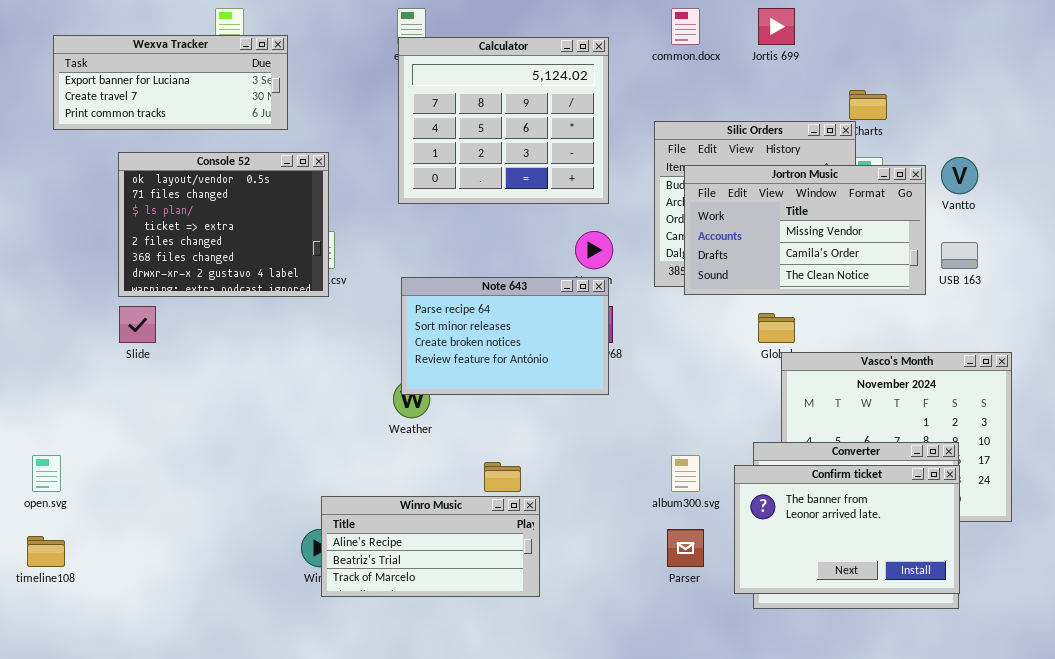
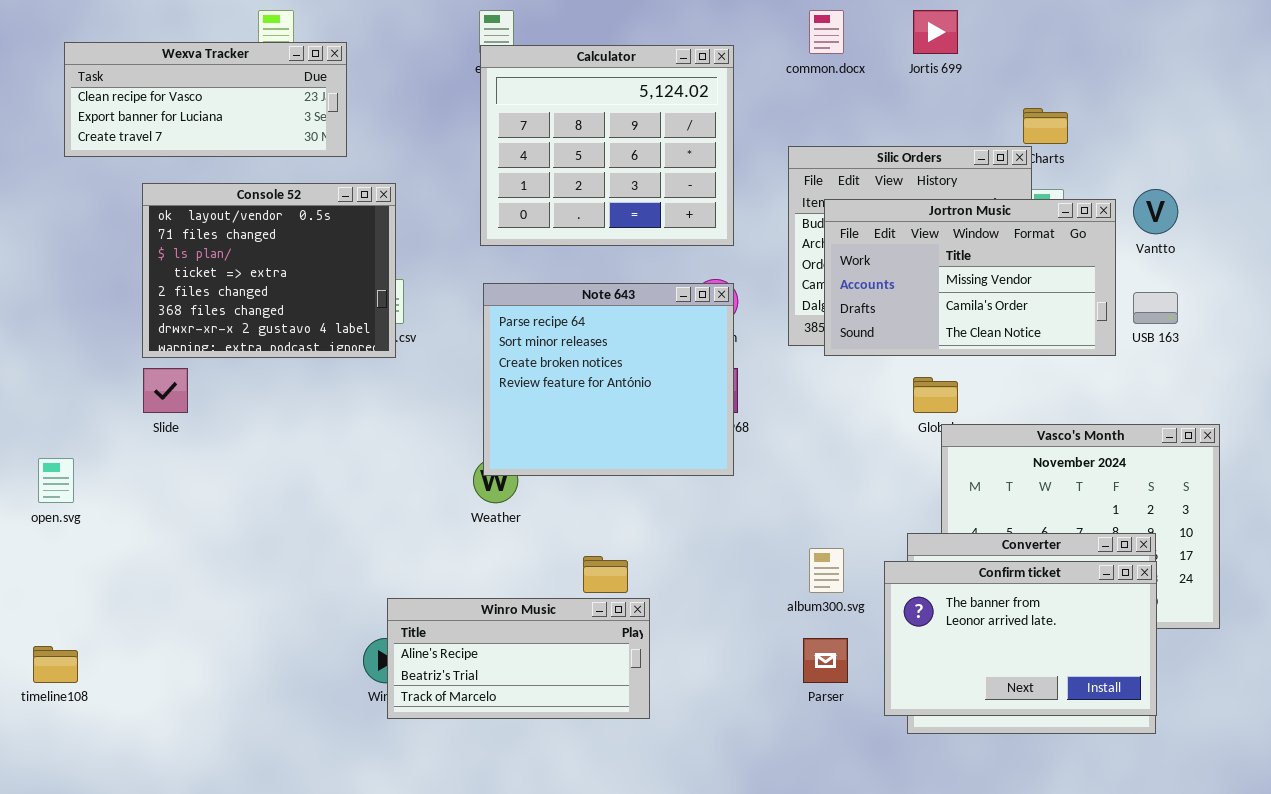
Wexva Tracker: [53,35,288,130] -> [64,42,347,157], scrolled up 1 row
Note 643: [401,277,609,395] -> [483,283,734,476], resized
open.svg: [32,455,61,492] -> [38,458,74,503], moved

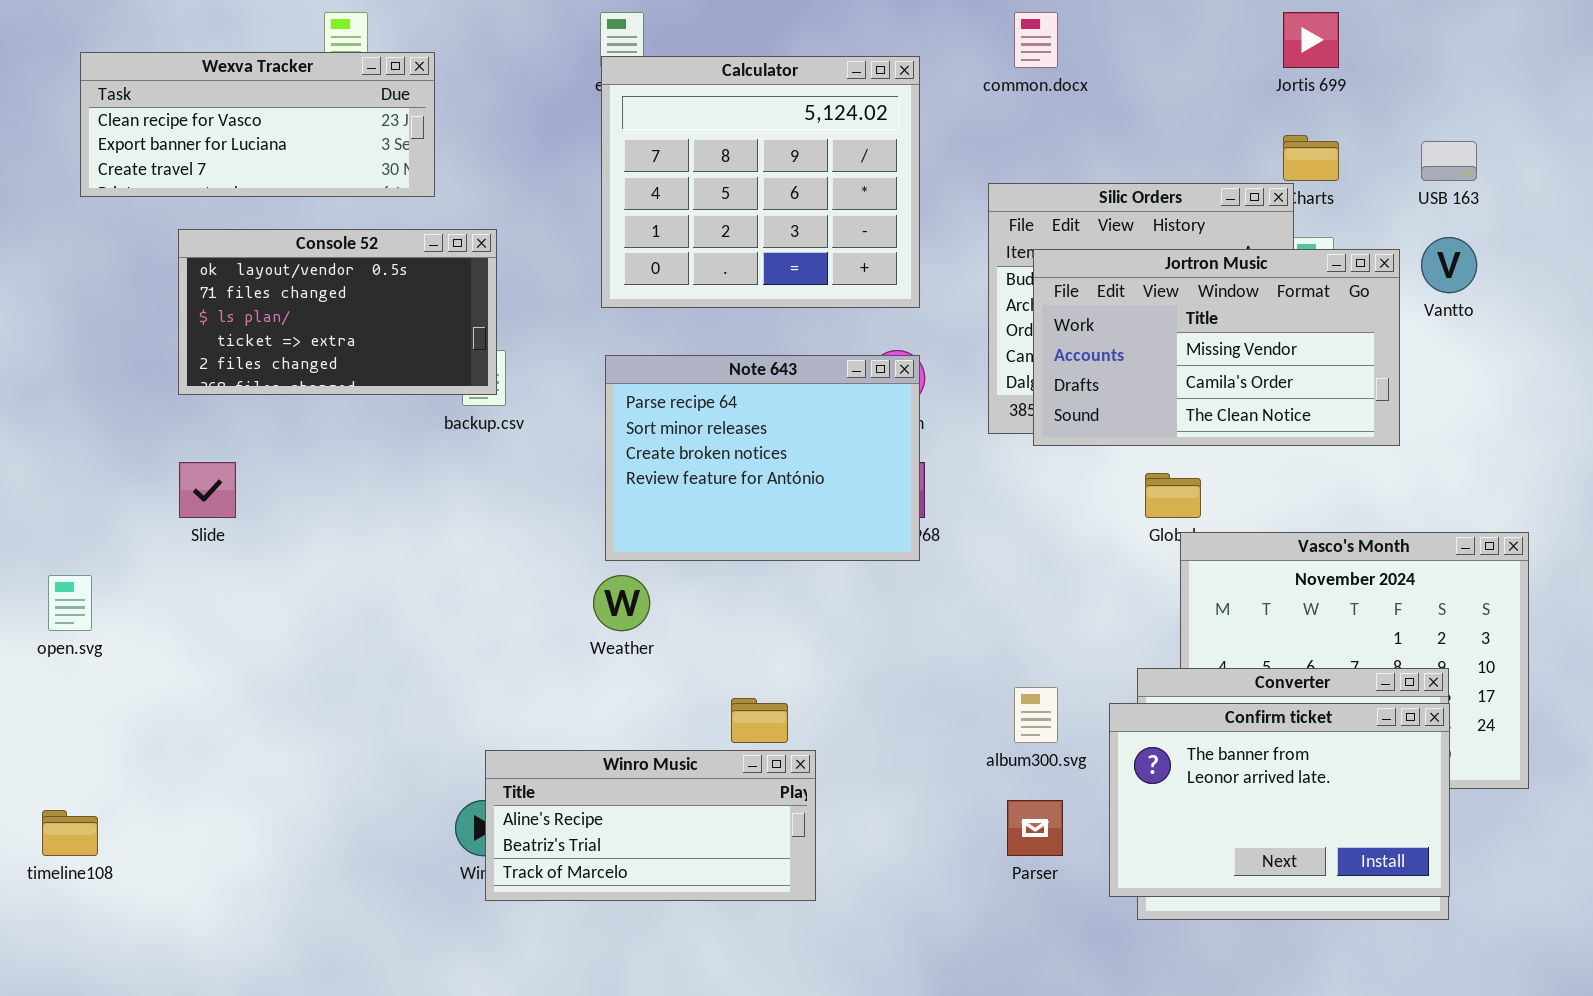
Jortis 699: [913,10,958,54] -> [1283,12,1339,68], moved
Console 52: [142,183,396,358] -> [178,229,497,395], resized
Note 643: [483,283,734,476] -> [605,355,920,561], resized
USB 163: [1133,292,1178,324] -> [1421,141,1477,181], moved

